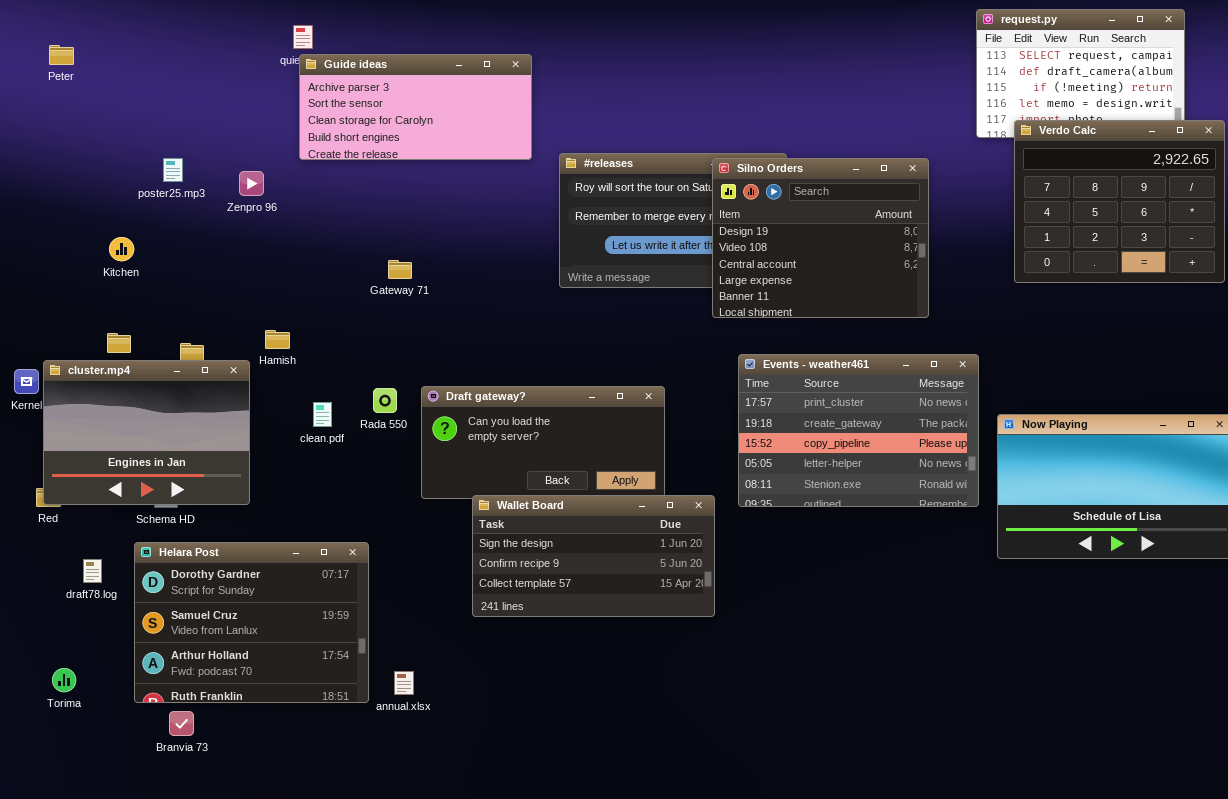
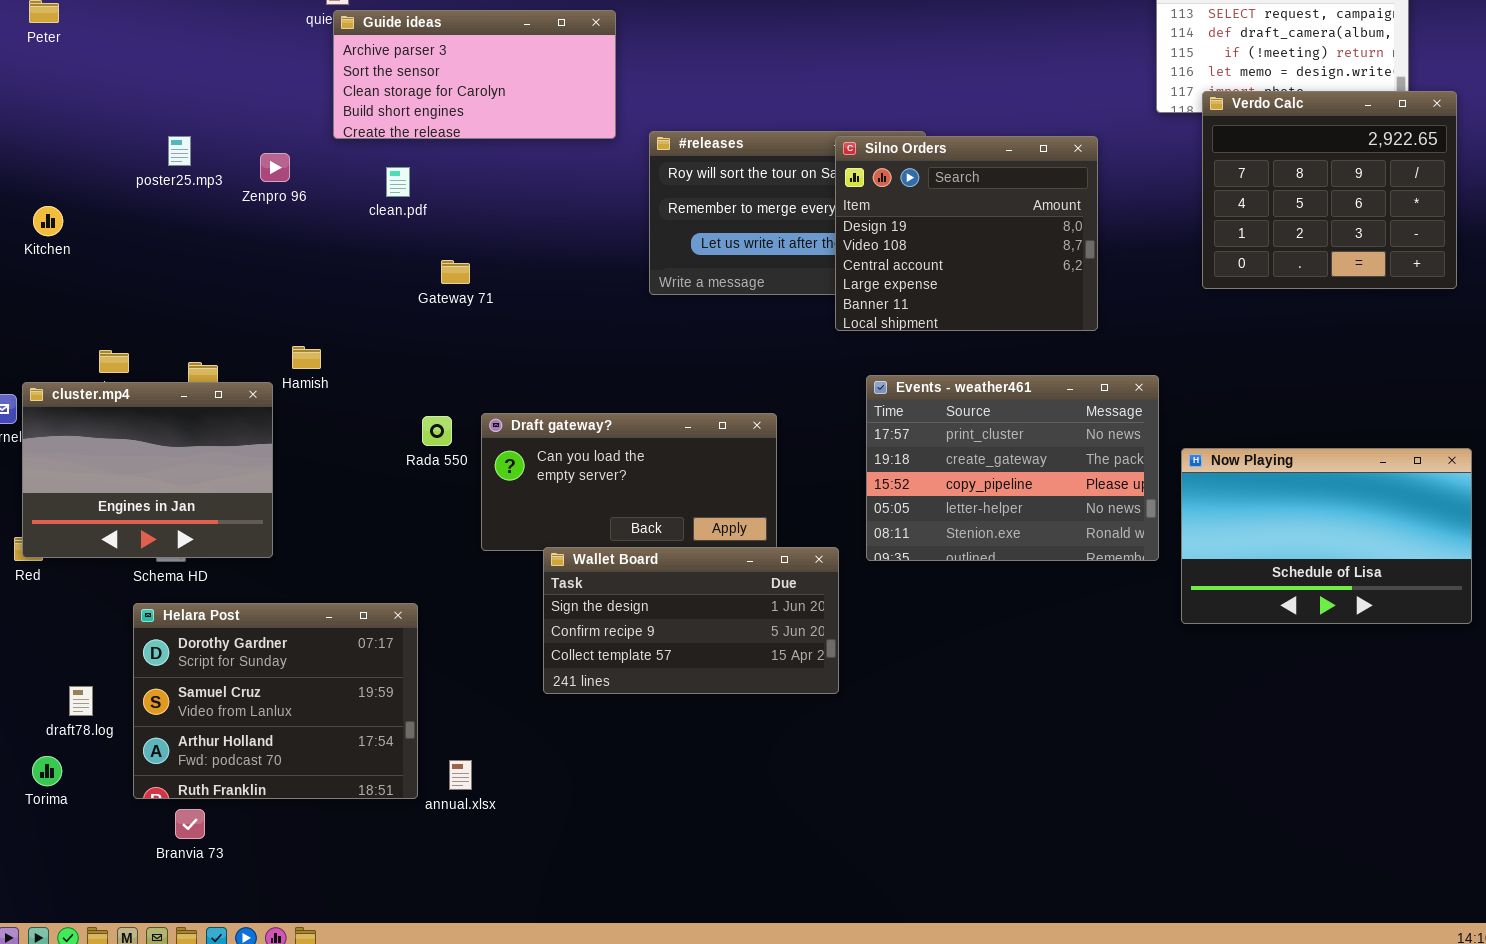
Kitchen: [109,237,134,261] -> [33,206,63,236], moved
clean.pdf: [313,402,332,427] -> [386,167,410,197], moved
draft78.log: [83,559,102,583] -> [69,686,93,716], moved

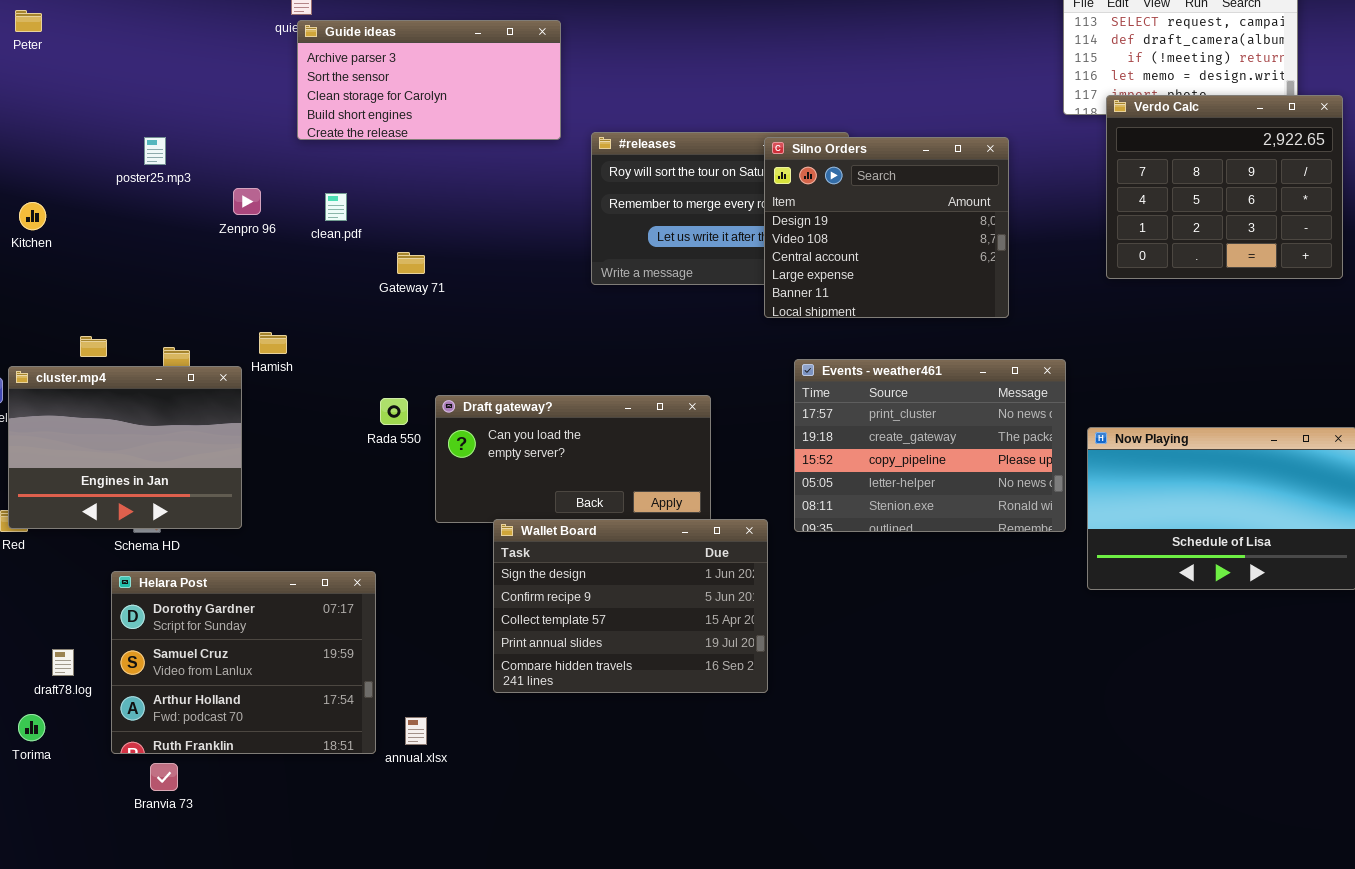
Zenpro 96: [260,153,290,182] -> [233,188,261,215], moved
clean.pdf: [386,167,410,197] -> [325,193,347,221], moved
Wallet Board: [543,547,839,694] -> [493,519,768,693], resized

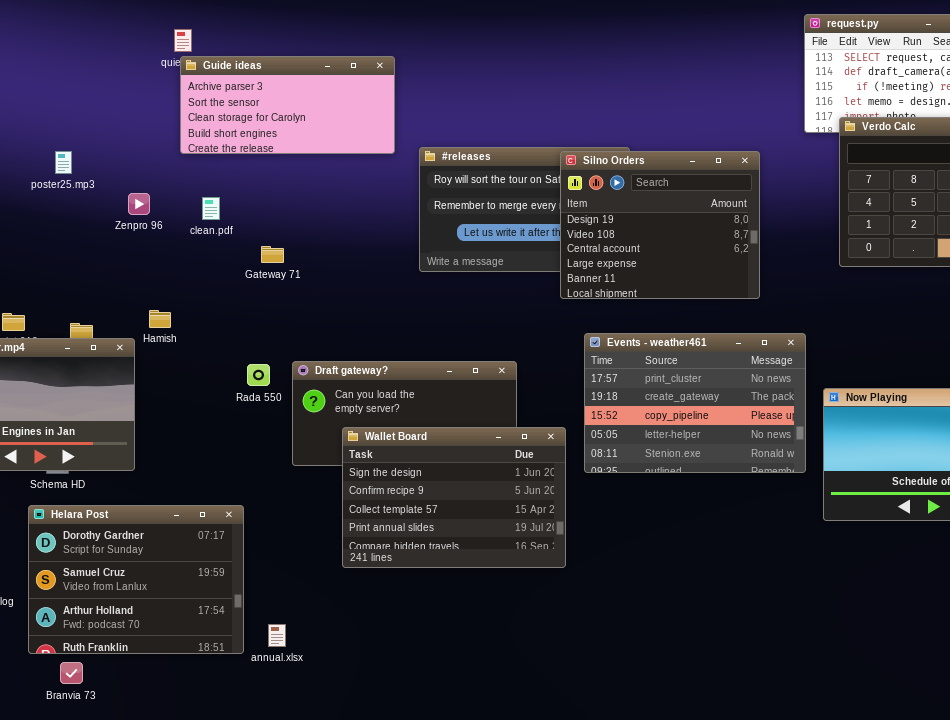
Wallet Board: [493,519,768,693] -> [342,427,566,568], moved

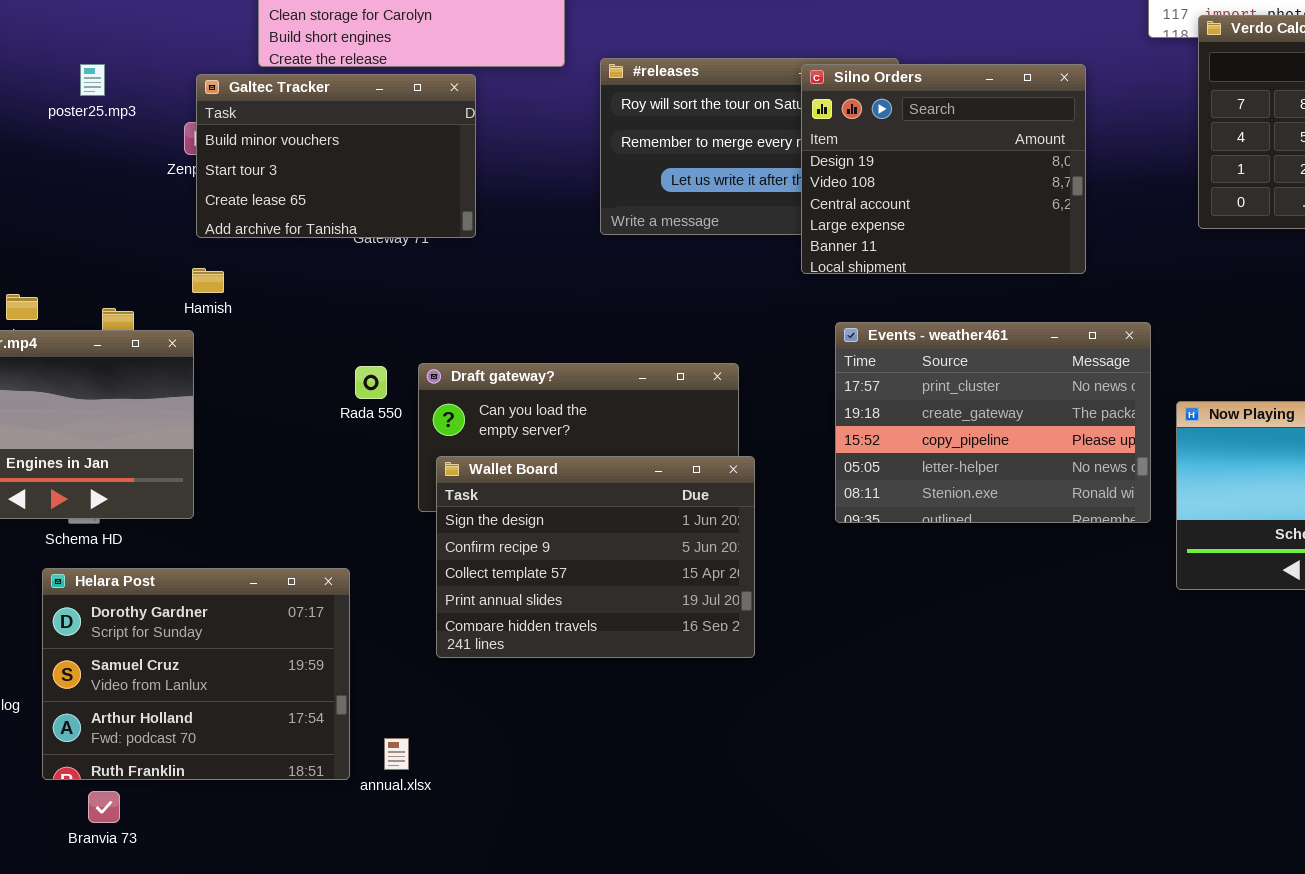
Galtec Tracker: none -> [196,74,476,238], opened
Hamish: [149,310,171,328] -> [192,268,224,293], moved
Wallet Board: [342,427,566,568] -> [436,456,755,658], moved

